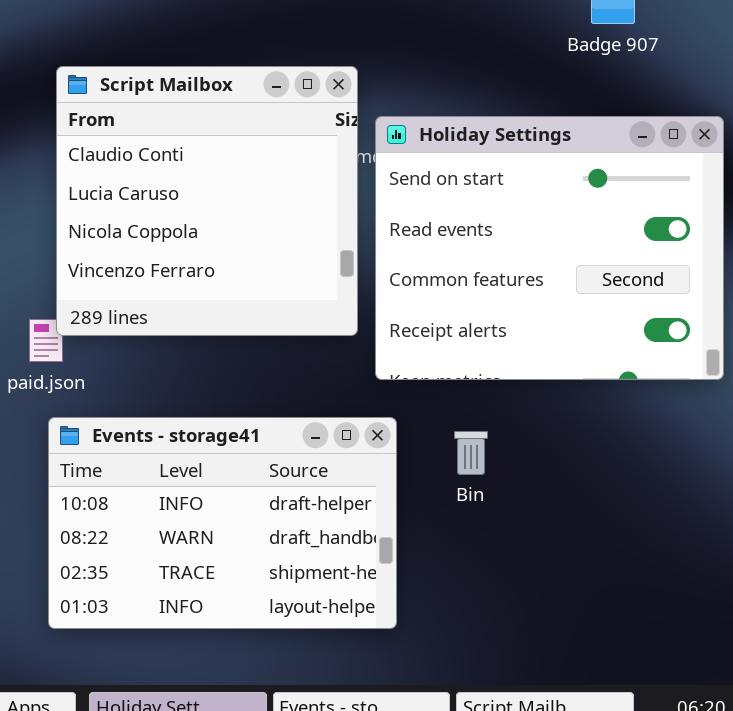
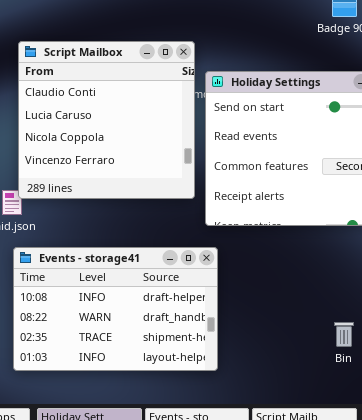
Bin: [454,431,488,475] -> [334,322,354,347], moved

